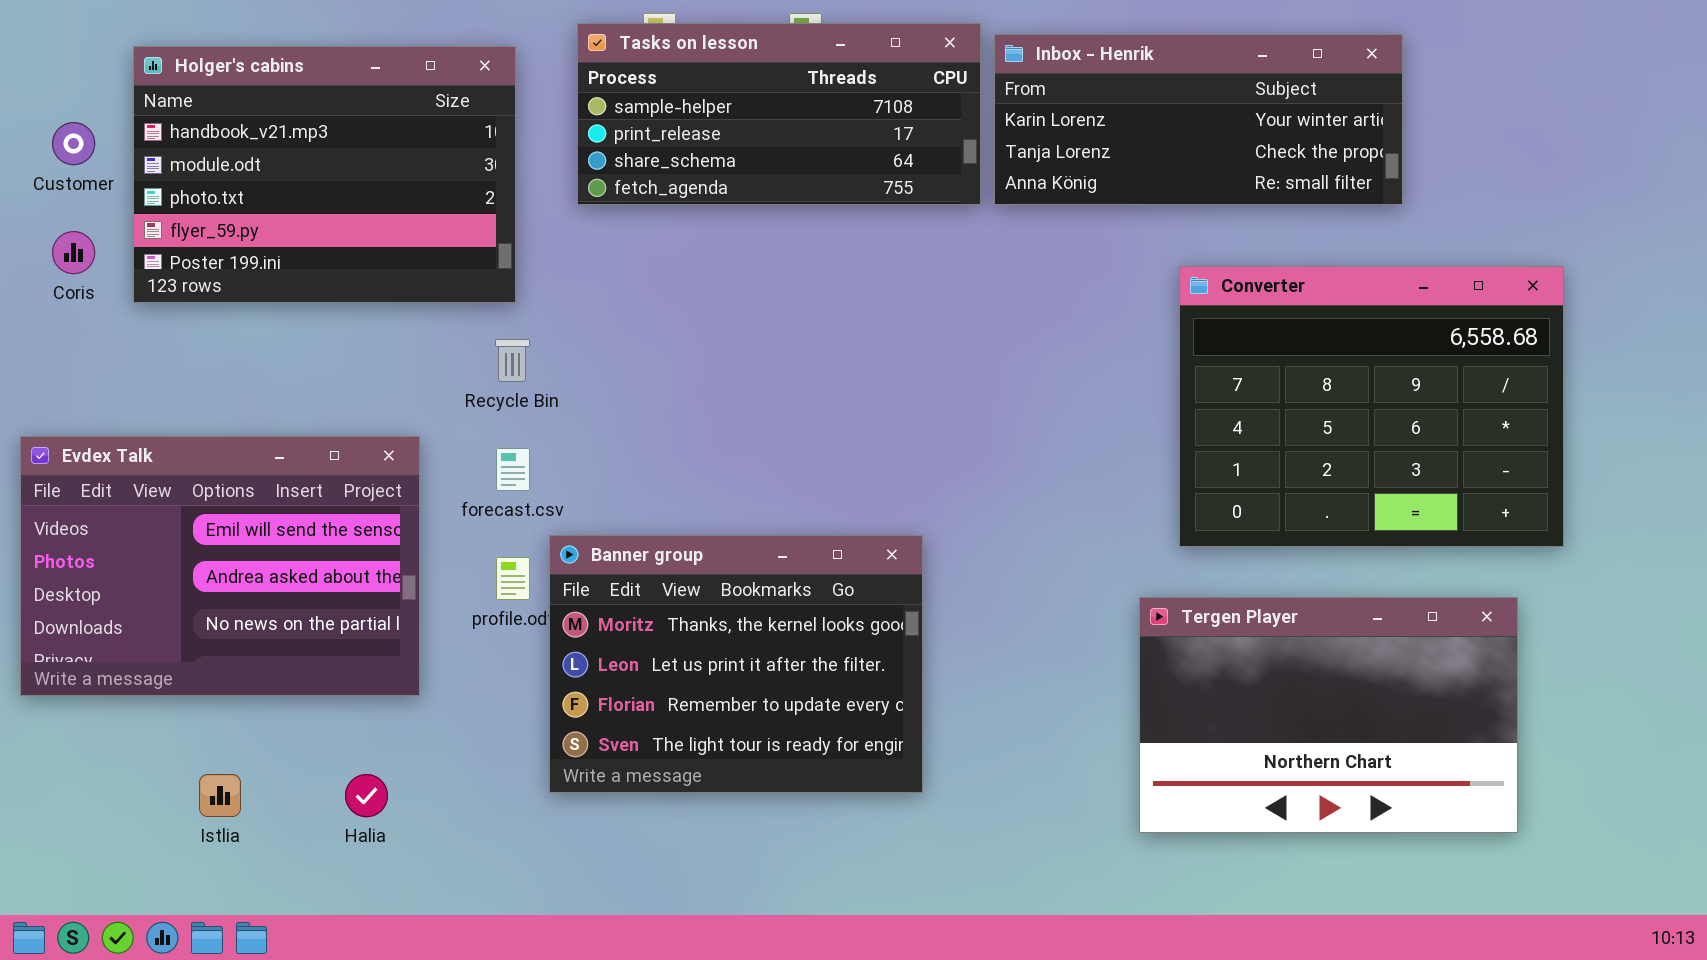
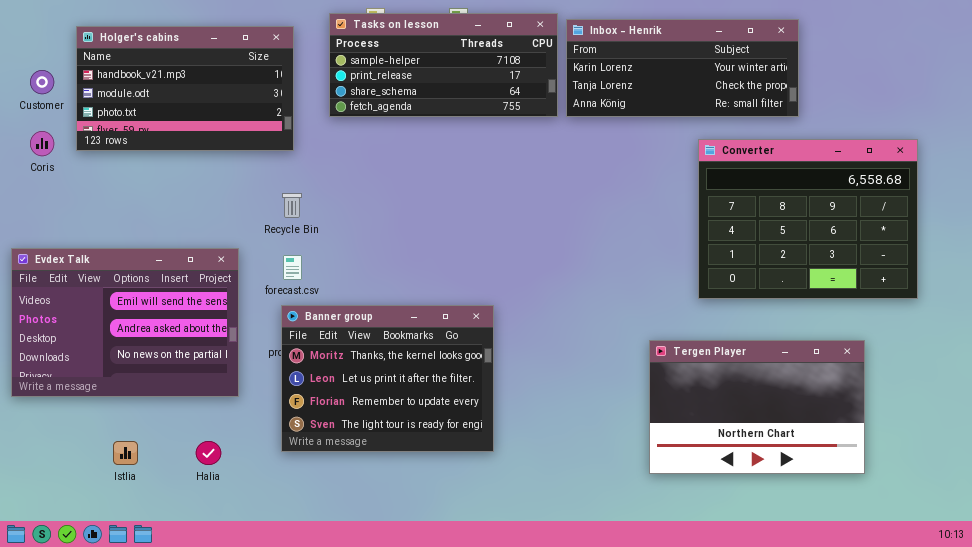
Holger's cabins: [133,46,516,303] -> [76,26,294,151], resized
Converter: [1179,266,1564,547] -> [698,139,918,299], moved
Banner group: [549,535,923,793] -> [281,305,494,452], moved

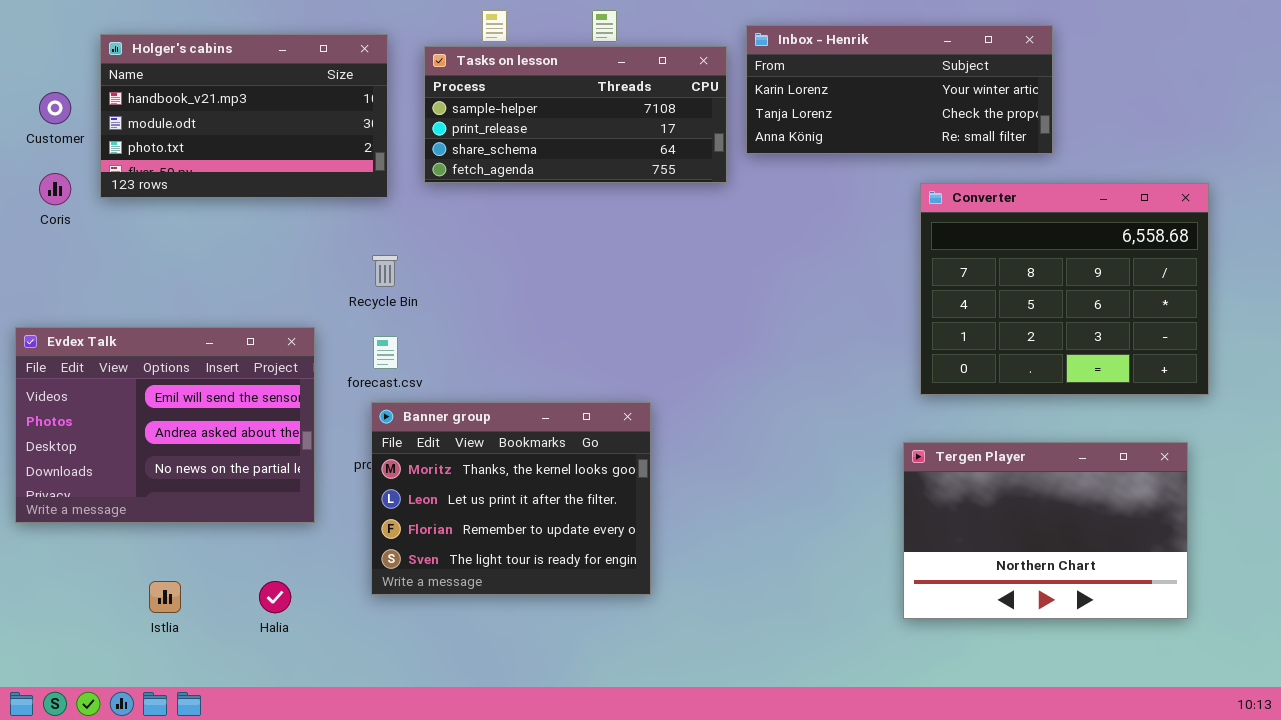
Tasks on lesson: [329,13,558,117] -> [424,46,727,183], moved
Tergen Player: [649,340,865,474] -> [903,442,1188,619], moved

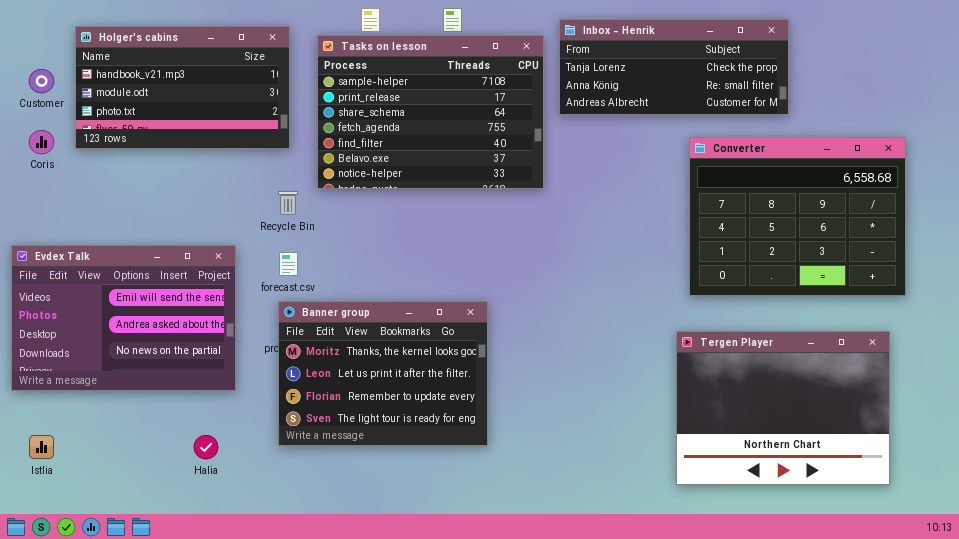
Inbox - Henrik: [746,25,1053,154] -> [559,19,789,115], scrolled down 1 row
Tasks on lesson: [424,46,727,183] -> [317,35,544,189], resized
Tergen Player: [903,442,1188,619] -> [676,331,890,485], resized
Istlia: [149,581,181,613] -> [29,435,54,459], moved

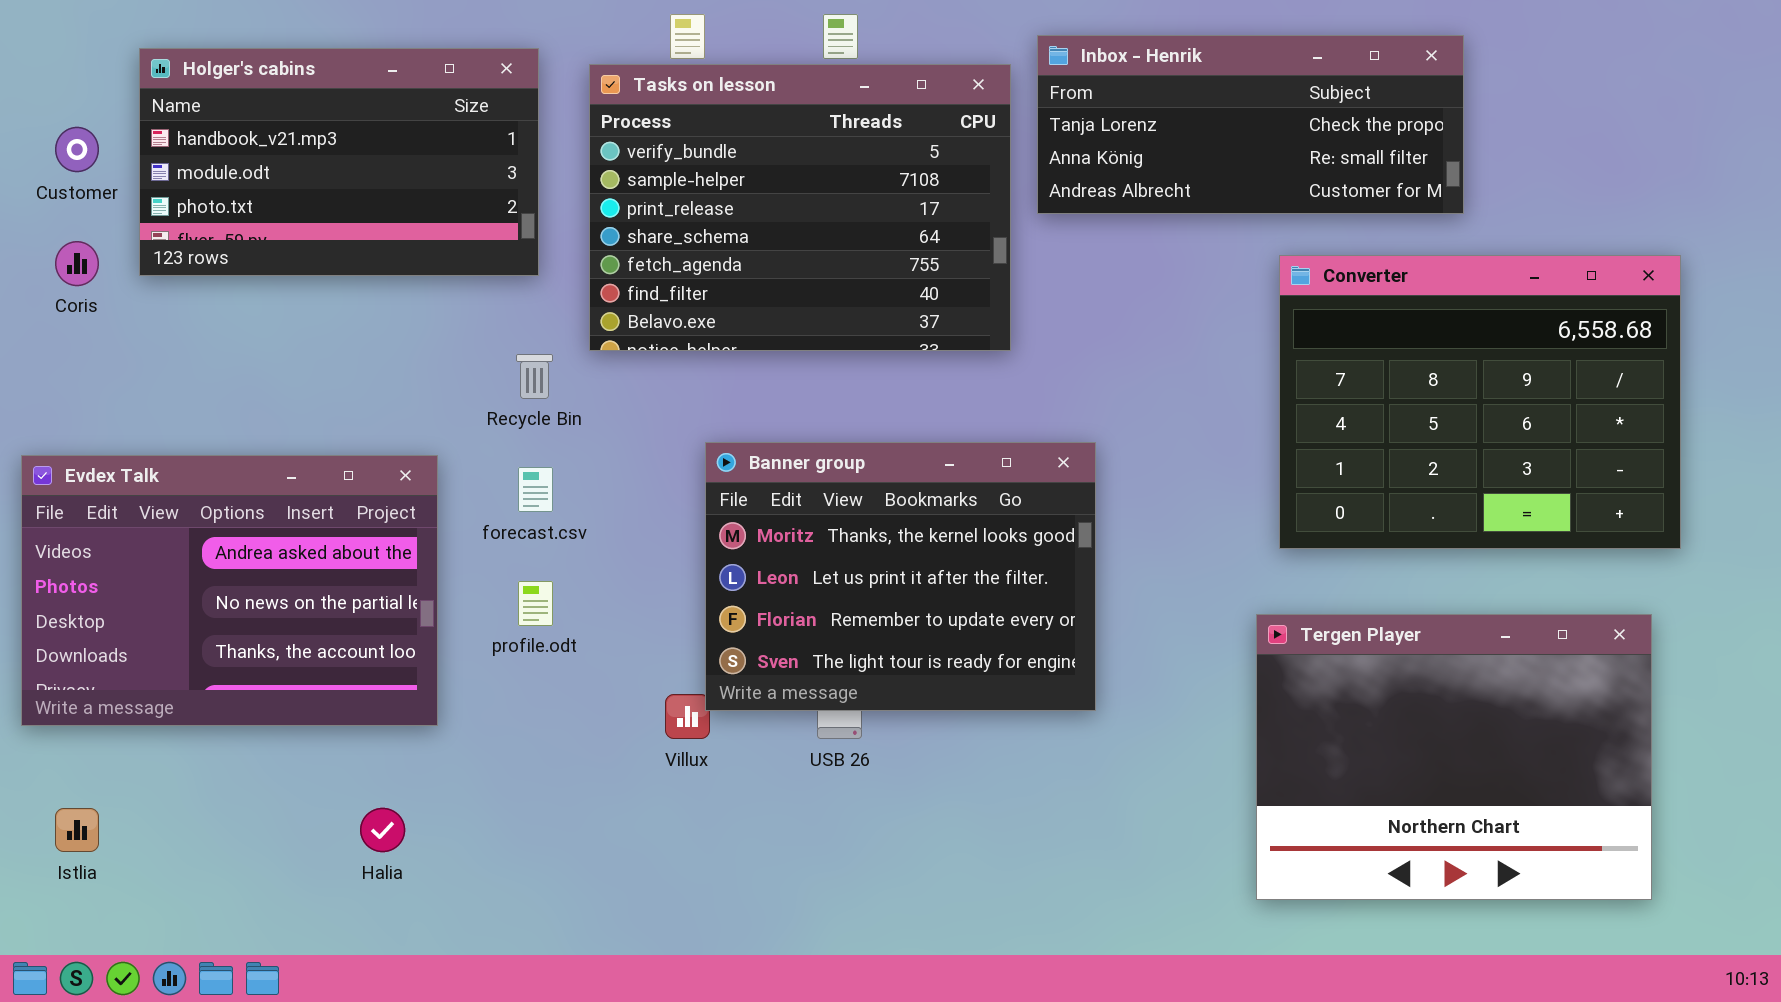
Tasks on lesson: [317,35,544,189] -> [589,64,1011,351], scrolled up 1 row
Evdex Talk: [11,245,236,391] -> [21,455,438,726], scrolled down 1 row
Banner group: [278,301,488,446] -> [705,442,1096,711], moved

